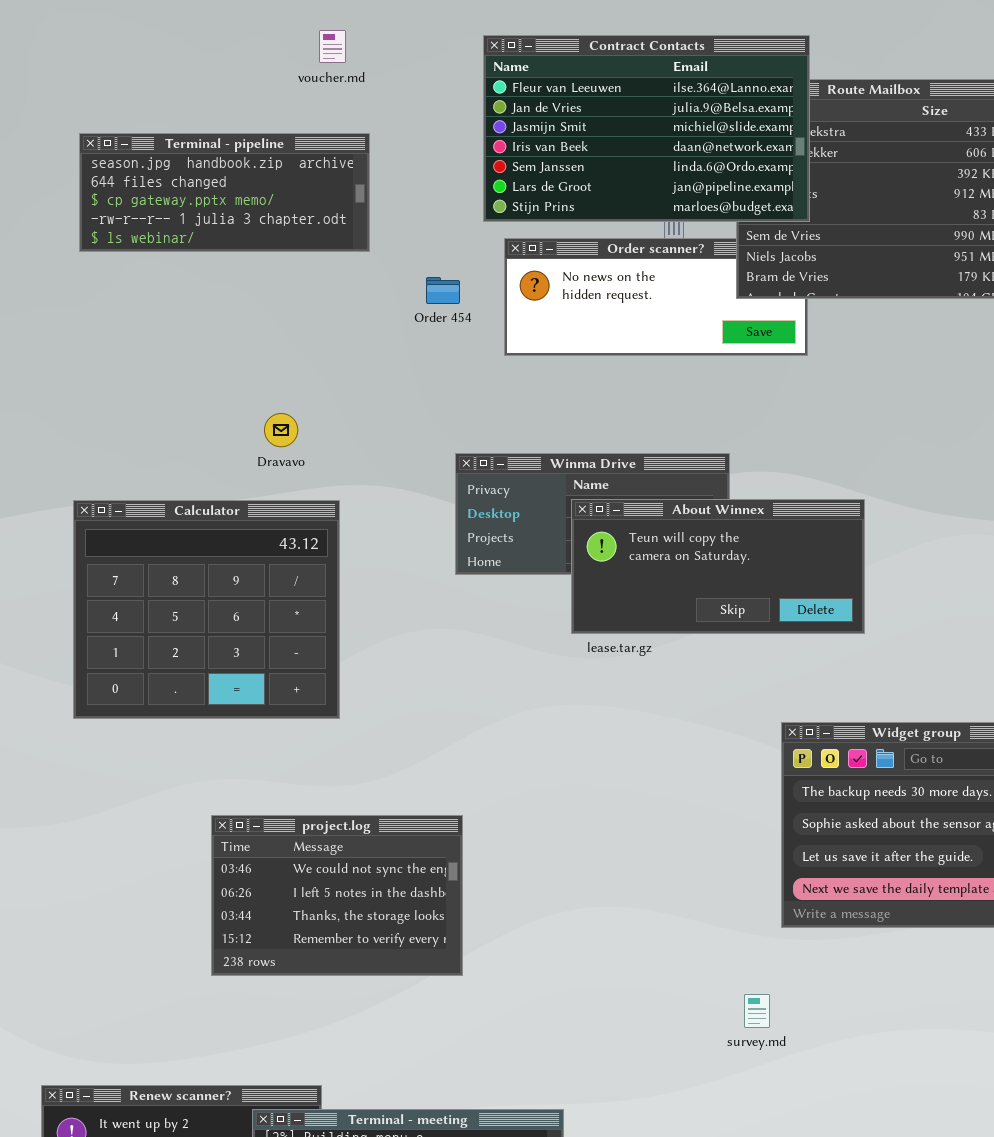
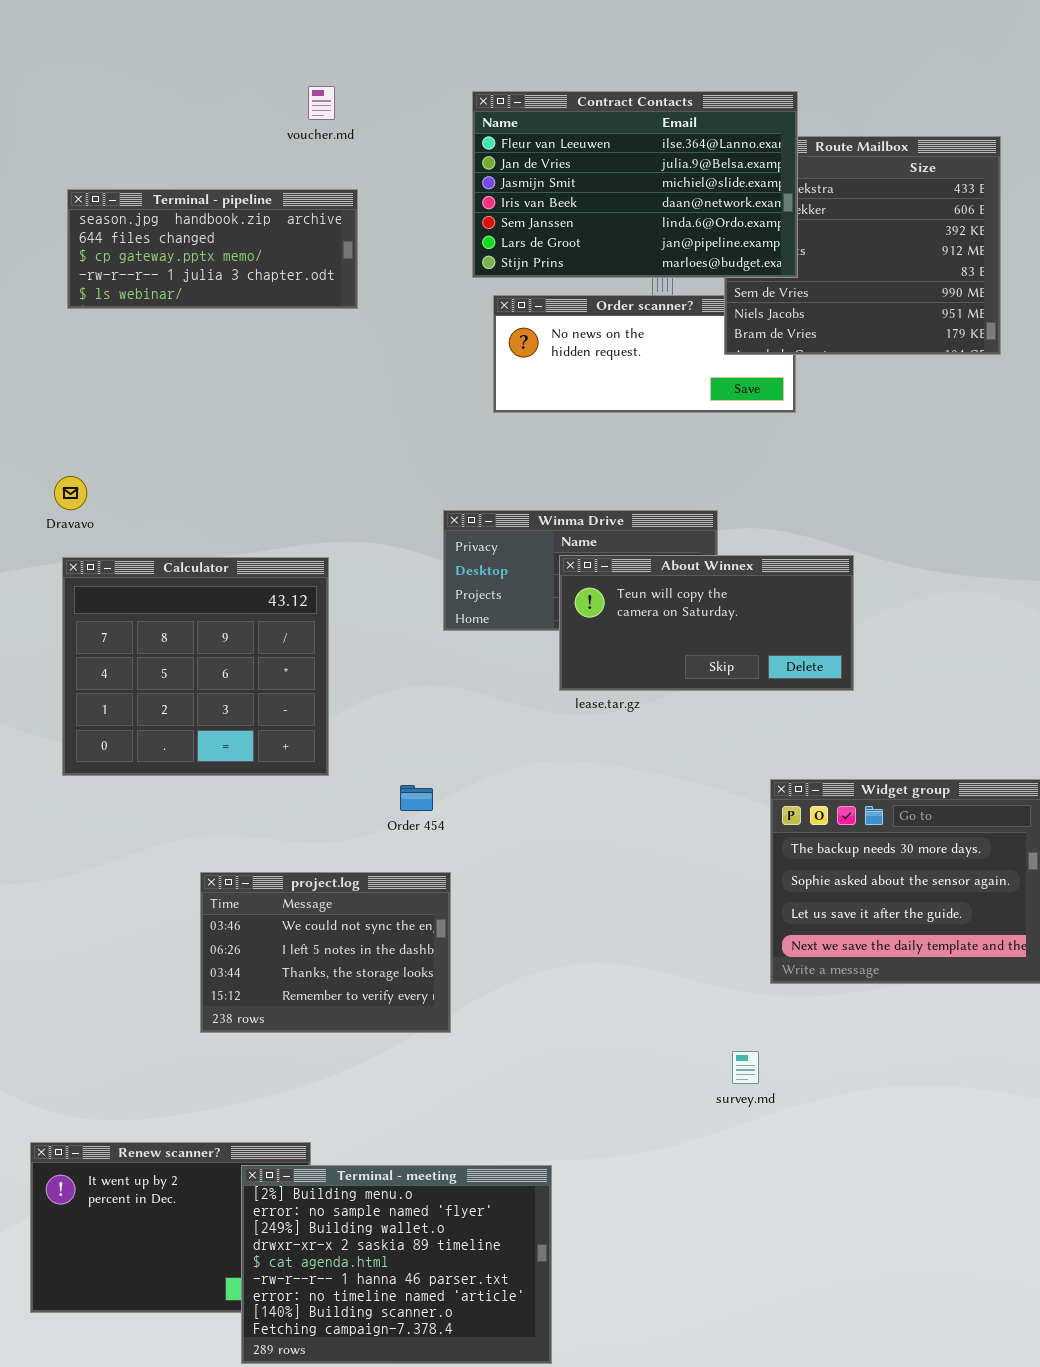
Order 454: [426,277,460,304] -> [400,785,433,811], moved
Dravavo: [264,413,298,447] -> [54,476,87,510], moved

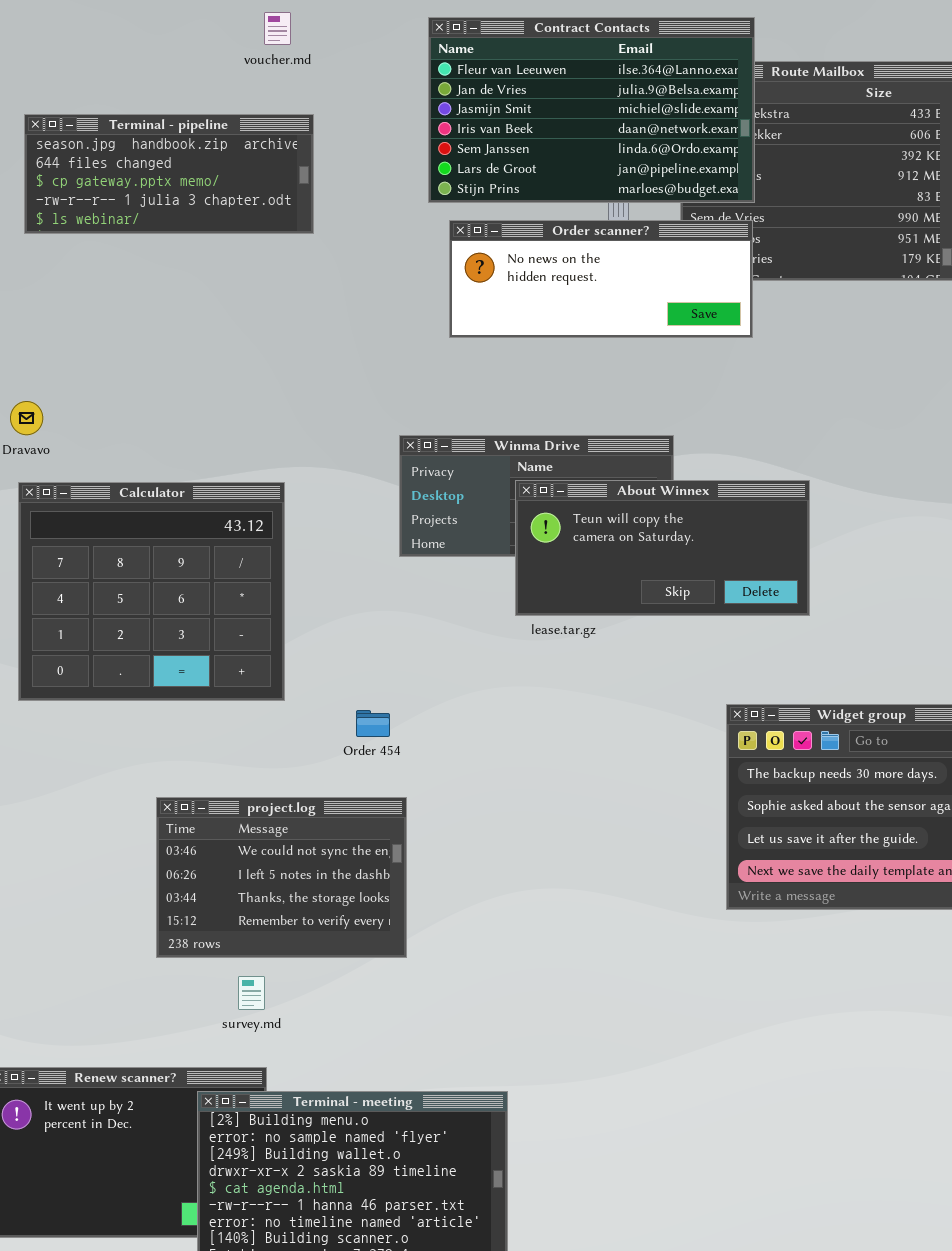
Order scanner?: [493,295,796,413] -> [449,220,753,338], raised
survey.md: [732,1051,759,1084] -> [238,976,265,1010], moved

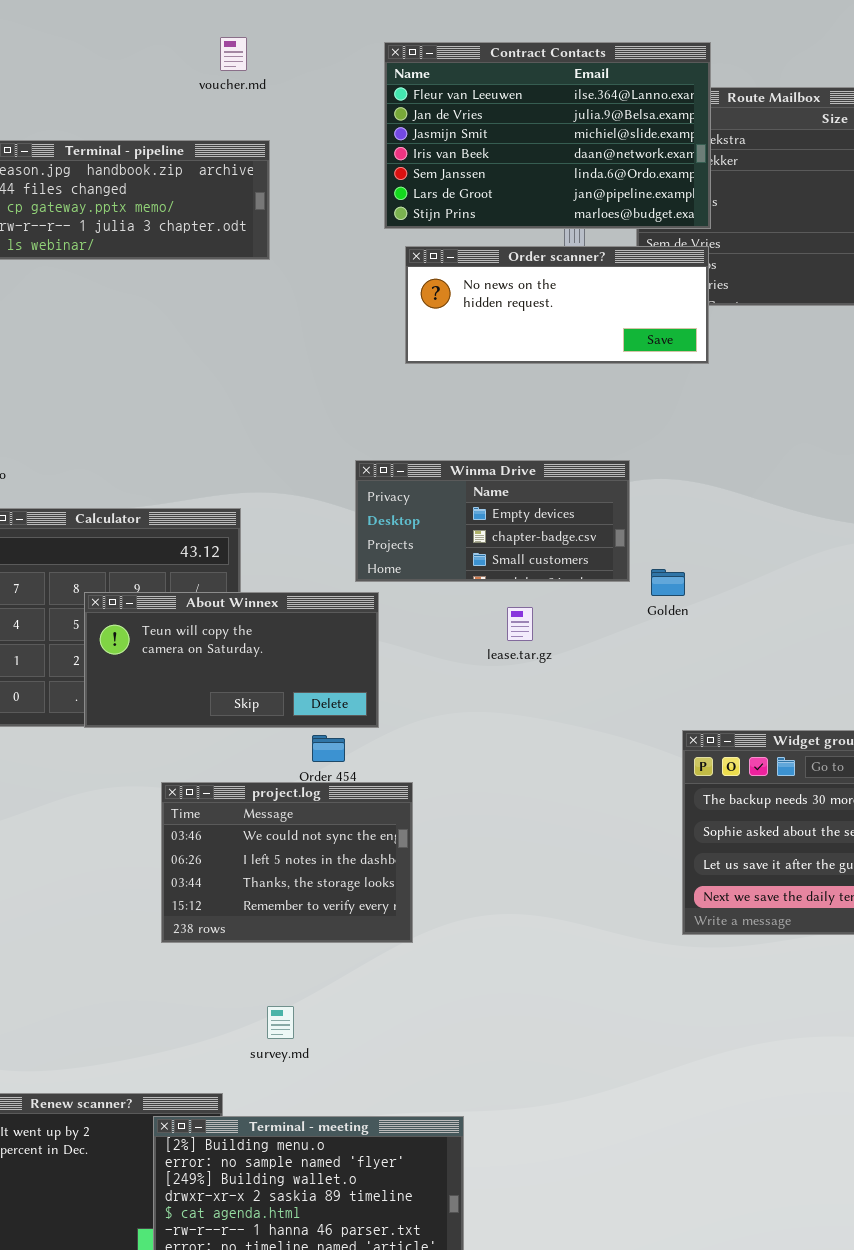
About Winnex: [515,480,810,616] -> [84,592,379,728], moved
project.log: [156,797,407,958] -> [161,782,413,943], moved
survey.md: [238,976,265,1010] -> [267,1006,294,1039], moved

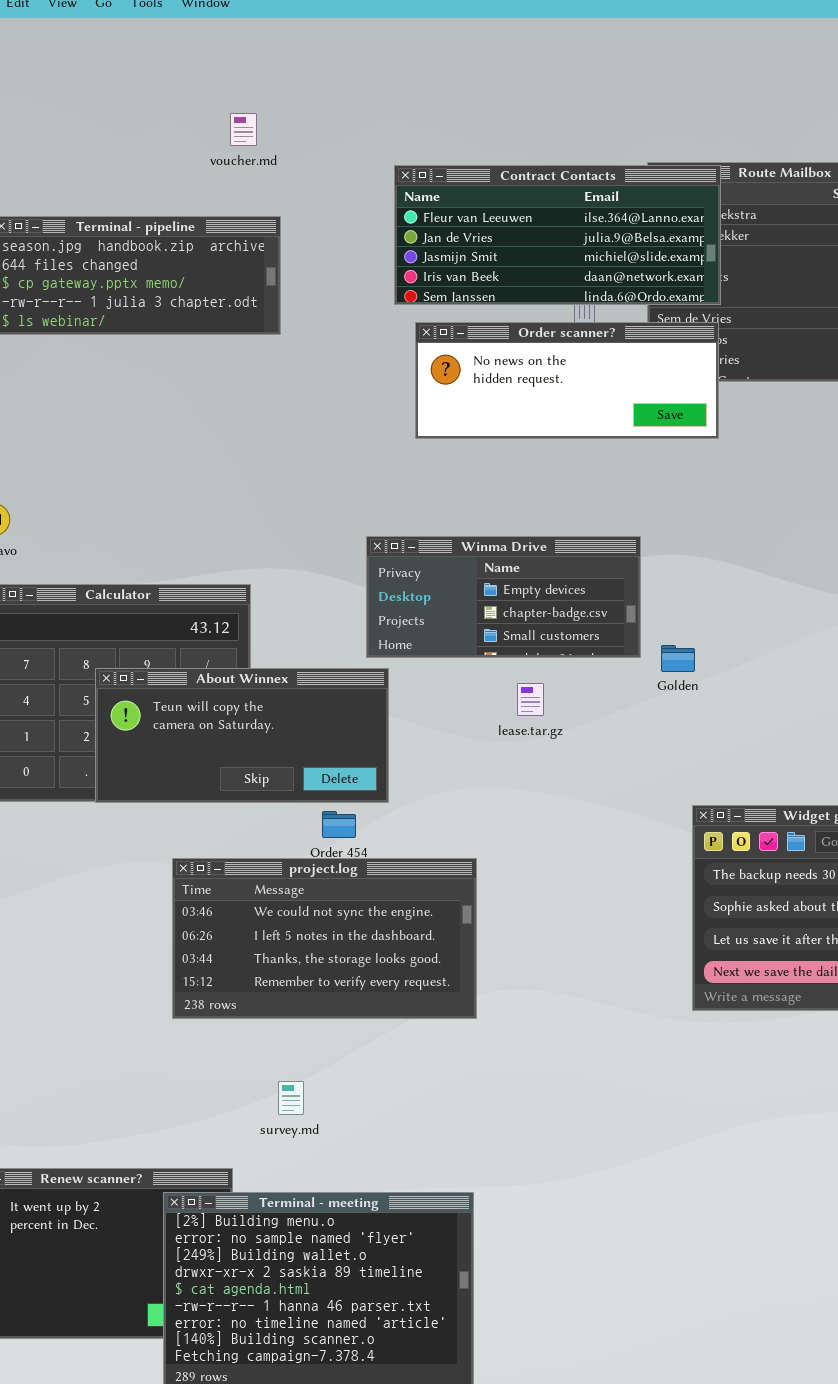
Contract Contacts: [384,42,711,229] -> [394,165,721,305], resized
project.log: [161,782,413,943] -> [172,858,477,1019], resized

